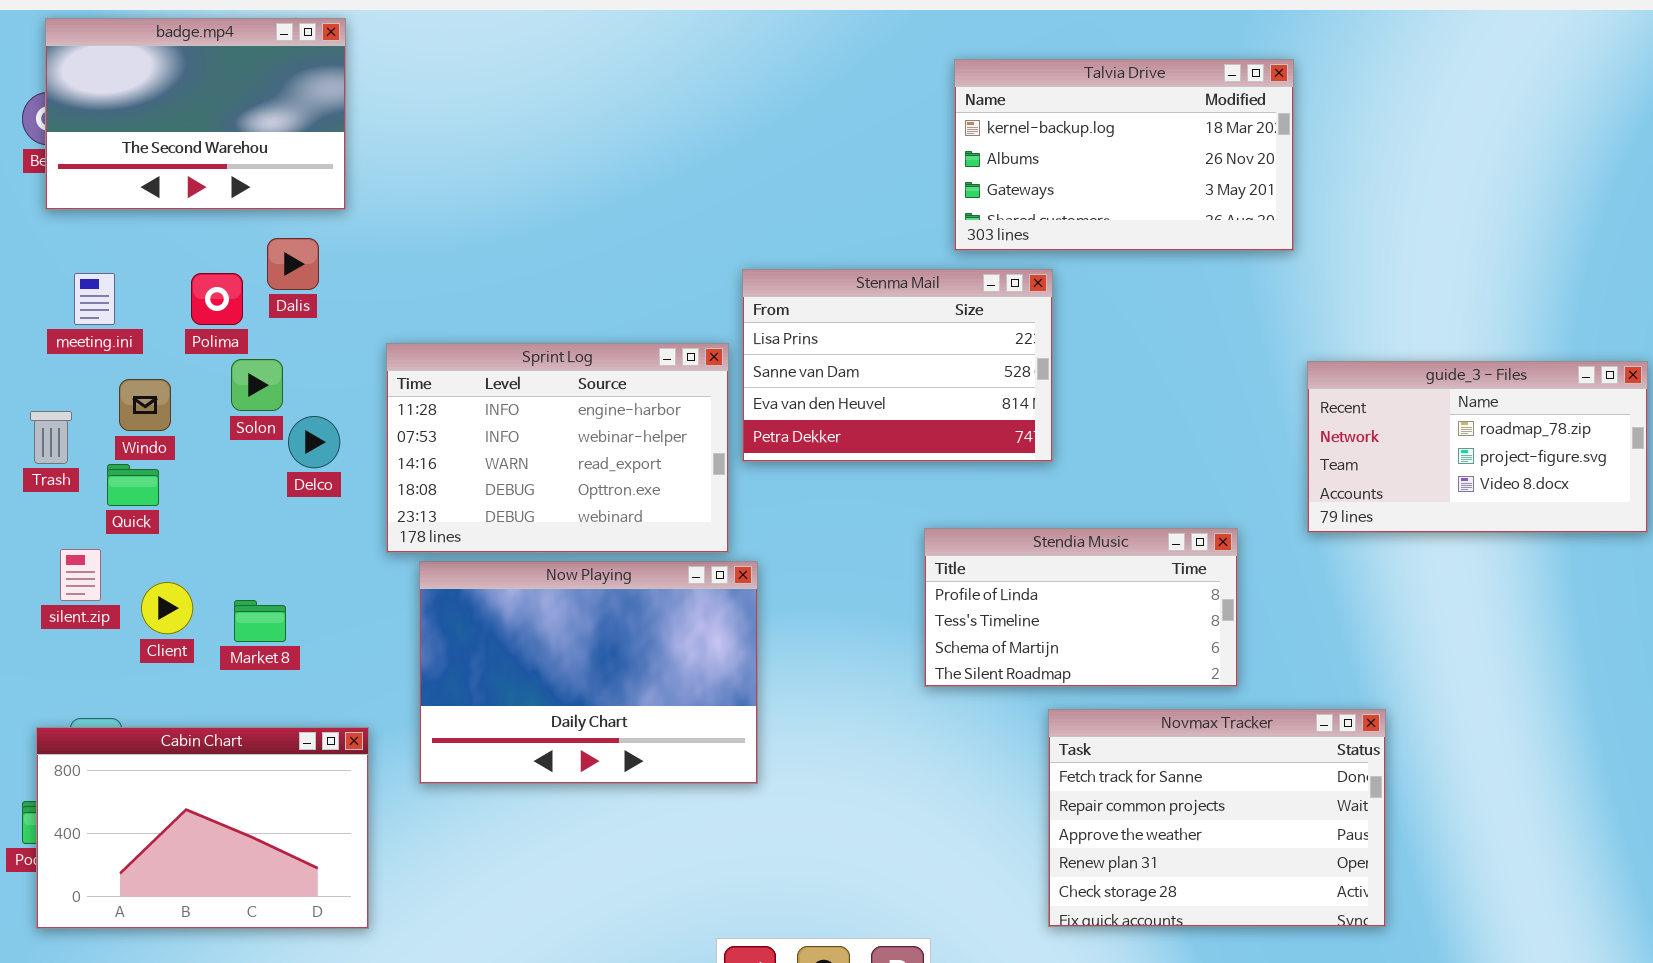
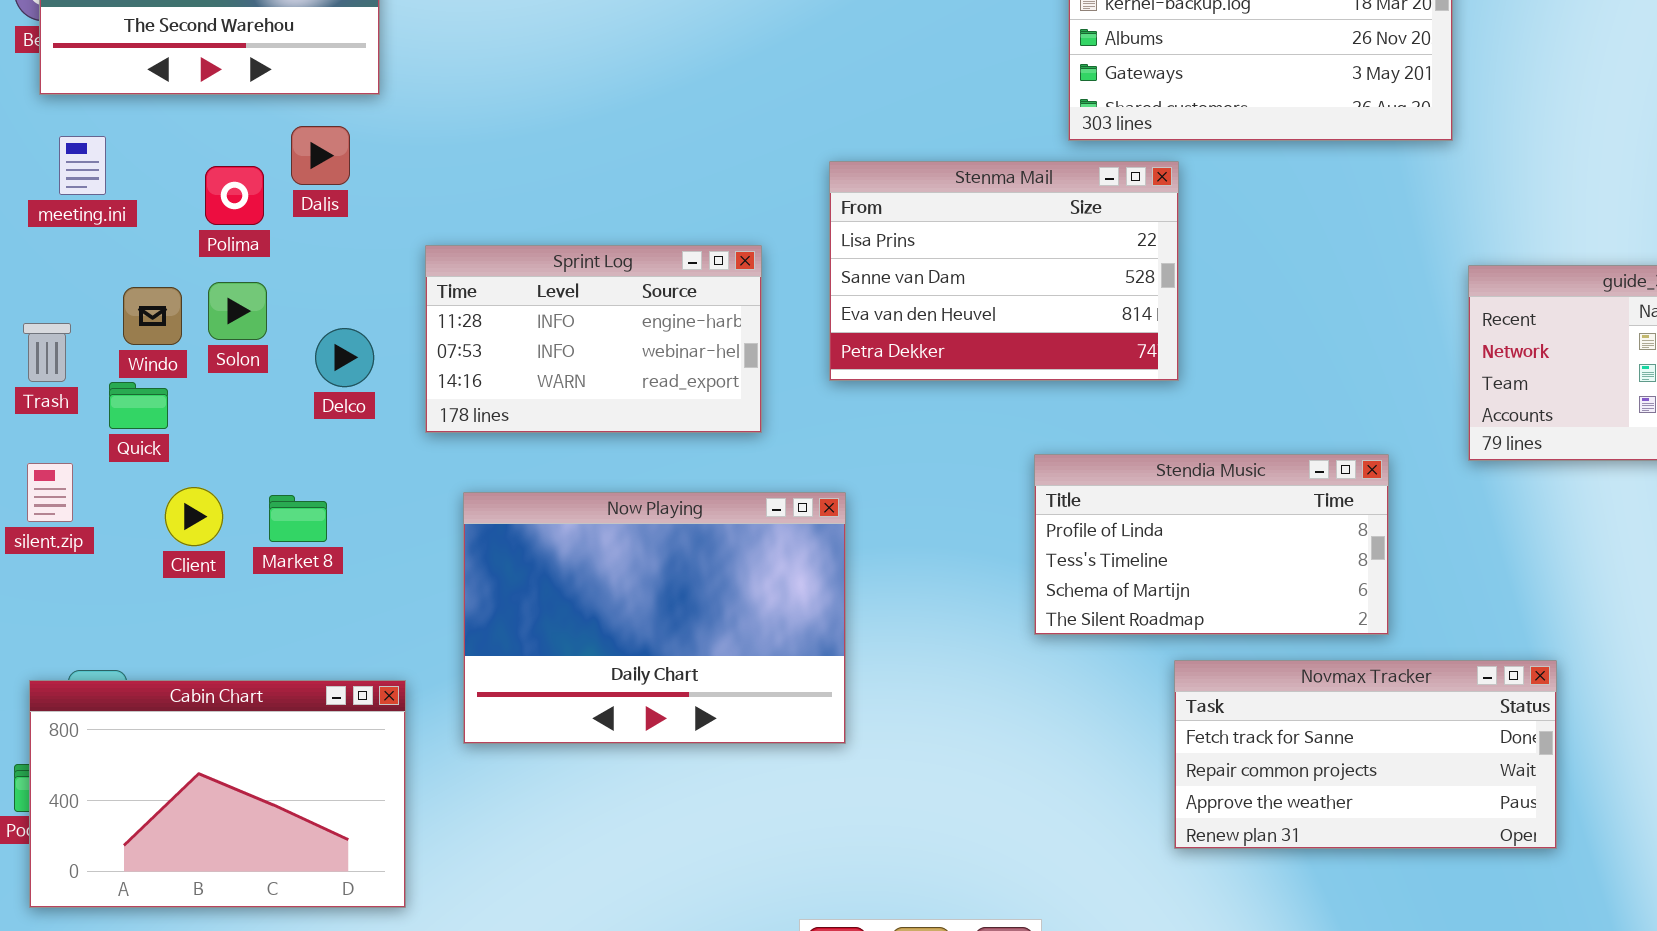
meeting.ini: [74,273,115,325] -> [59,136,106,195], moved
Sprint Log: [386,343,729,553] -> [425,245,762,433], resized
Solon: [231,359,283,411] -> [208,282,267,340], moved
silent.zip: [60,549,101,601] -> [27,463,73,522], moved
Client: [141,582,193,634] -> [165,487,223,546], moved
Market 8: [234,600,286,642] -> [269,495,327,542], moved
Novmax Tracker: [1048,709,1386,927] -> [1174,660,1557,849], resized

